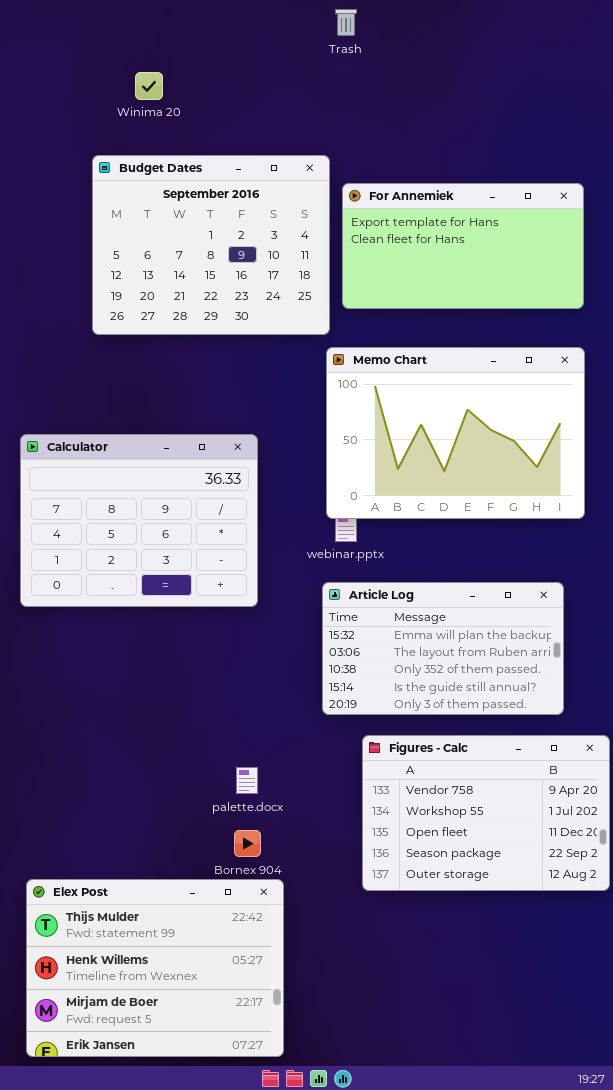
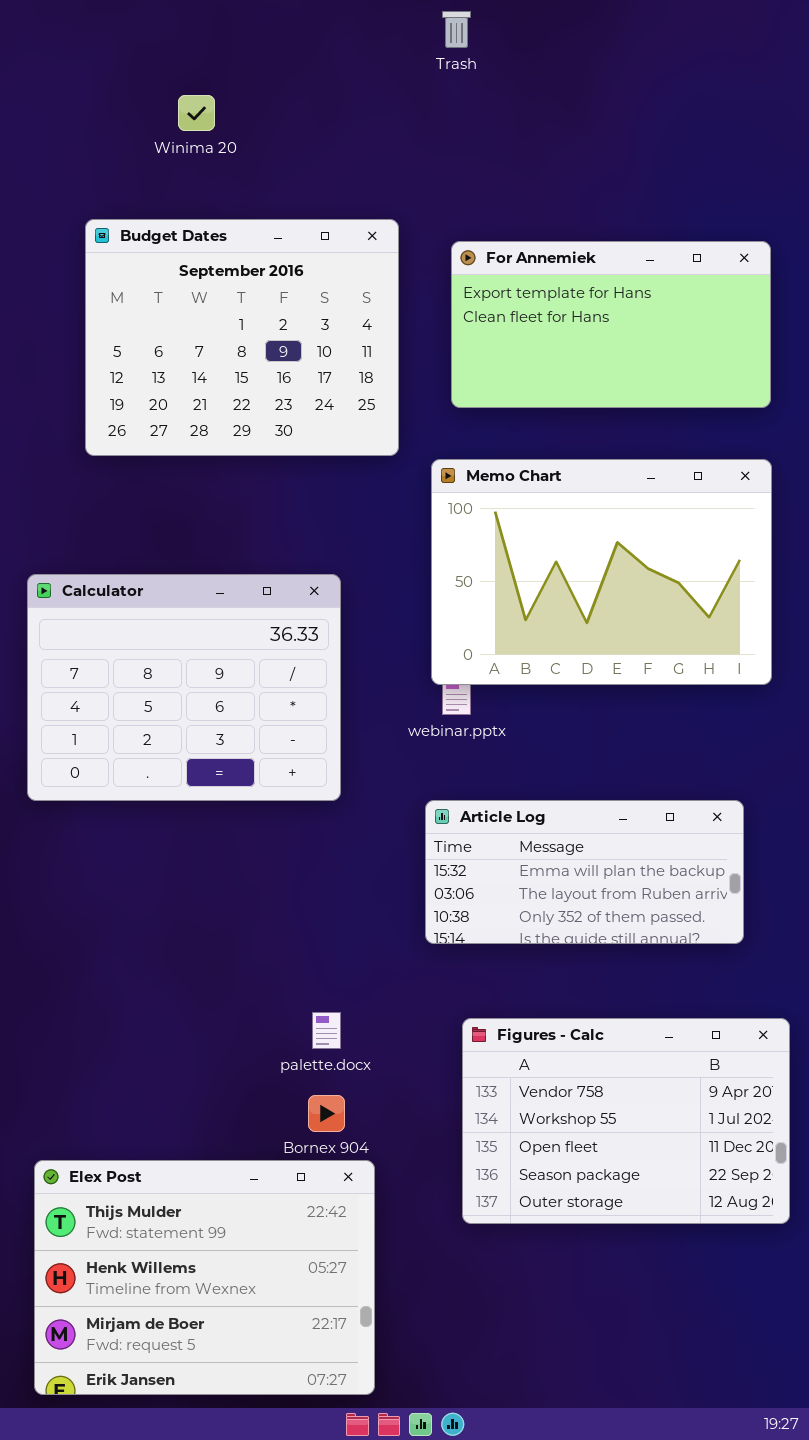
Budget Dates: [92,155,330,335] -> [85,219,399,456], moved
Article Log: [322,582,564,715] -> [425,800,744,944], resized
Figures - Calc: [362,735,610,891] -> [462,1018,790,1224], moved

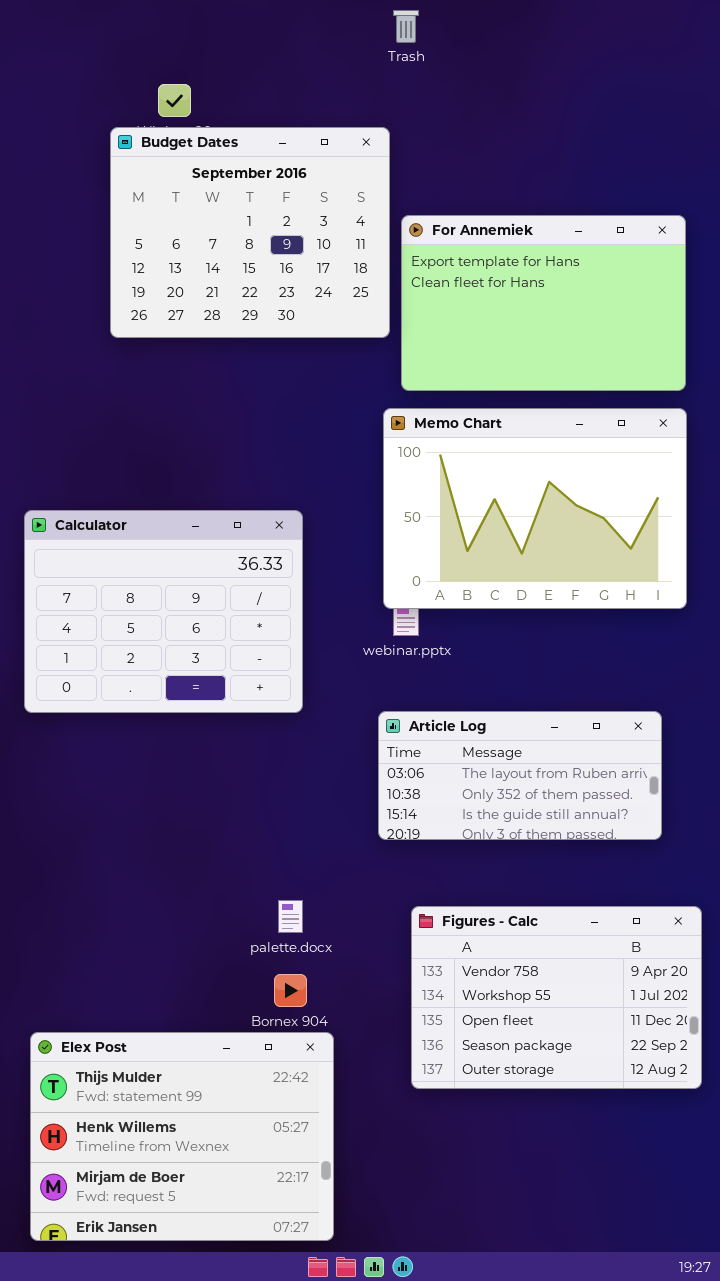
Budget Dates: [85,219,399,456] -> [110,127,390,338], moved
For Annemiek: [451,241,771,408] -> [401,215,686,391], resized
Article Log: [425,800,744,944] -> [378,711,662,840], scrolled down 1 row

